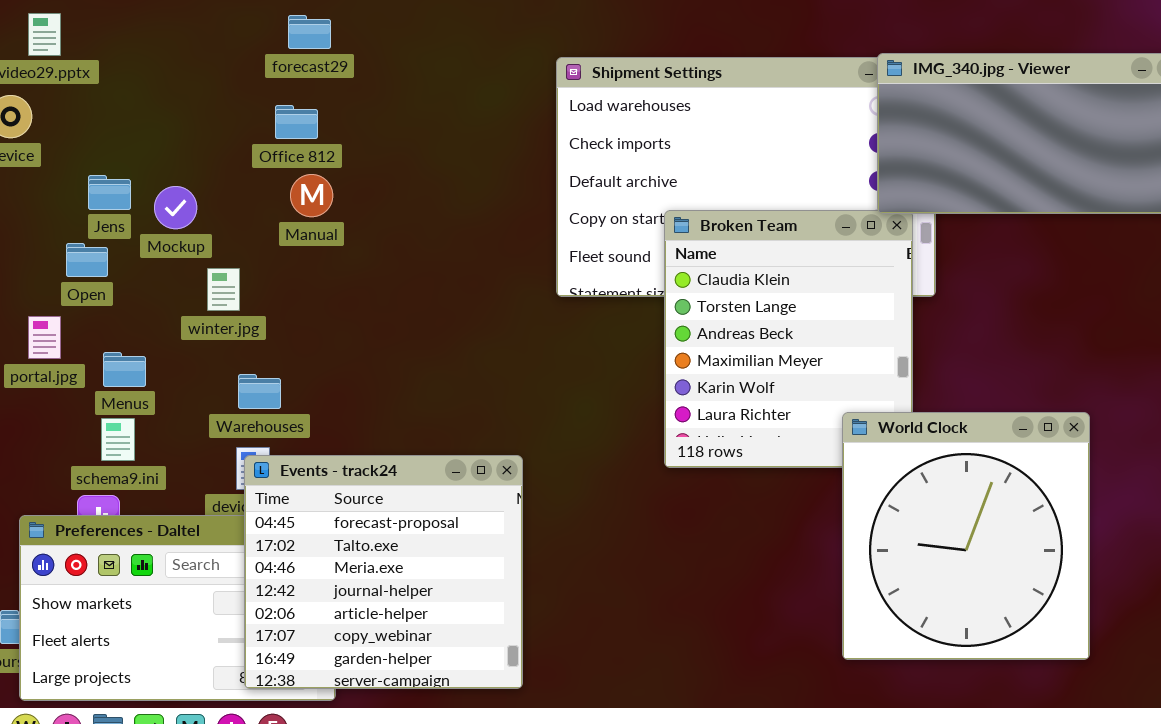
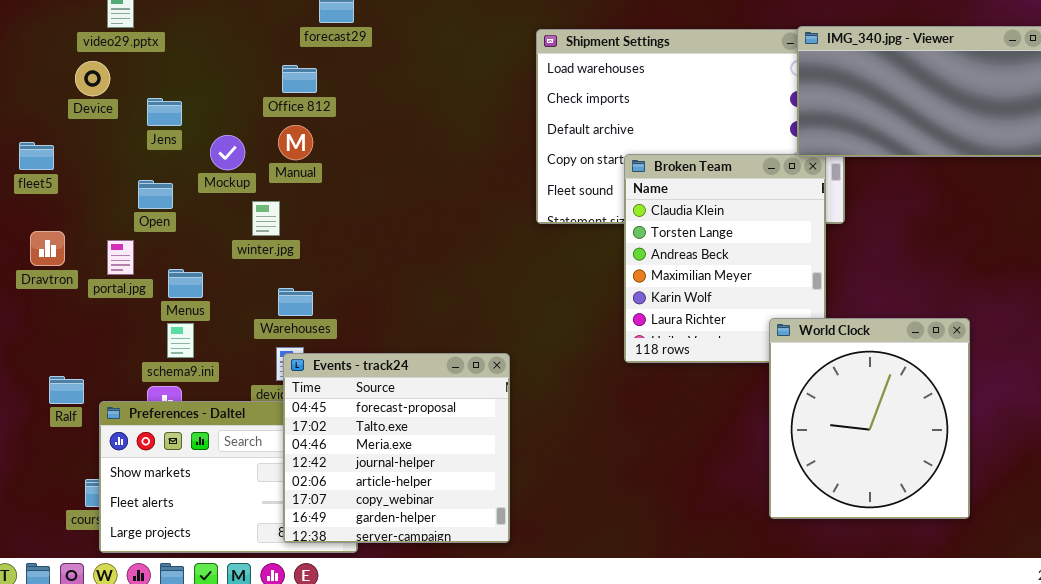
Office 812: [275,105,318,139] -> [282,65,317,93], moved
Manual: [290,174,333,217] -> [278,125,313,160], moved
Jens: [88,175,131,210] -> [147,98,182,126], moved

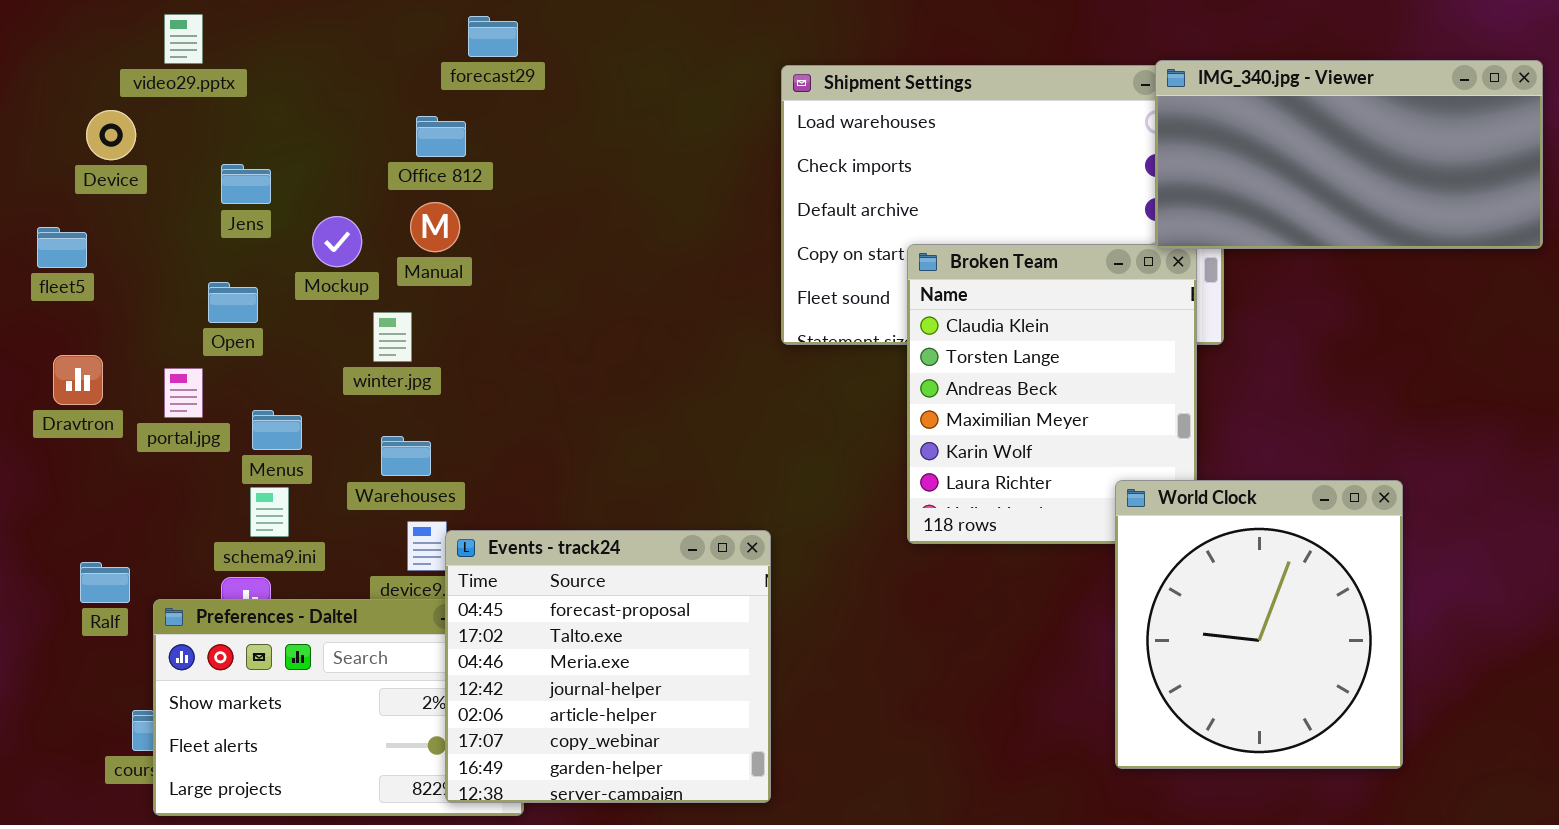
Device: [75,61,110,96] -> [86,110,136,160], moved
Warehouses: [278,288,313,316] -> [381,436,431,476], moved
Events - track24: [283,353,510,543] -> [445,530,771,803], moved

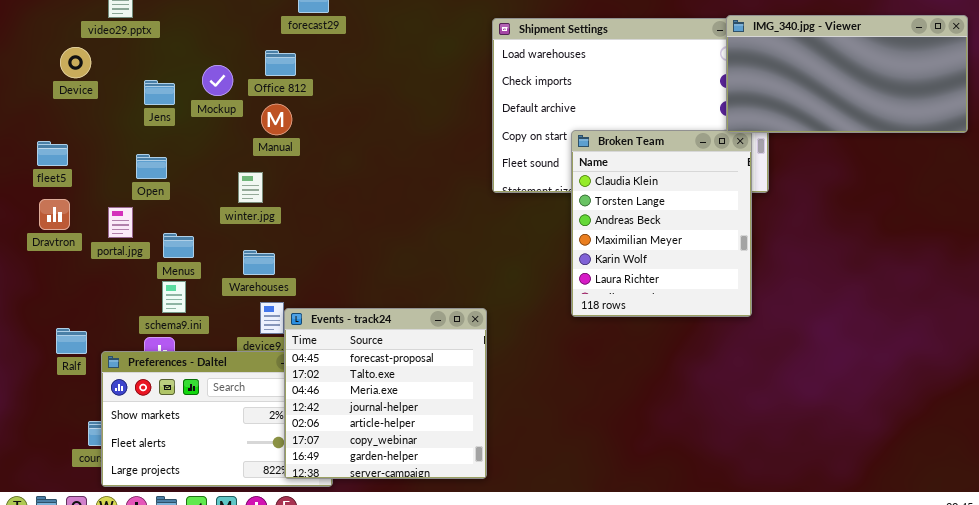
Mockup: [312,216,362,267] -> [202,65,233,96], moved
fleet5: [37,227,87,268] -> [37,141,68,166], moved
World Clock: [1115,480,1403,769] -> none, closed

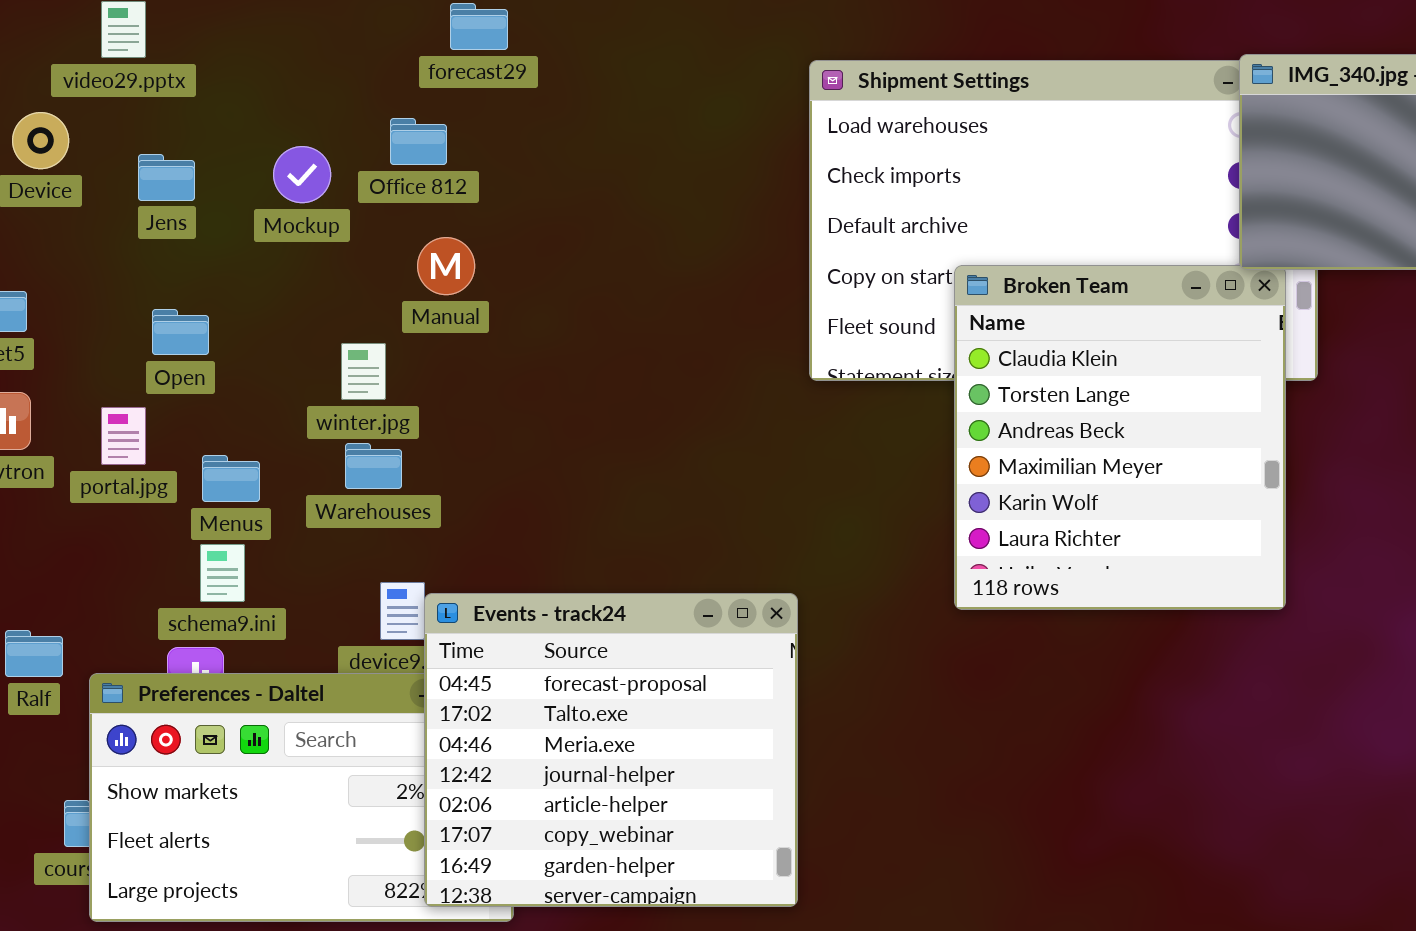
Jens: [144,80,175,105] -> [138,154,195,201], moved
Manual: [261,104,292,135] -> [417,237,475,295], moved
Warehouses: [243,250,275,275] -> [345,443,402,489], moved

